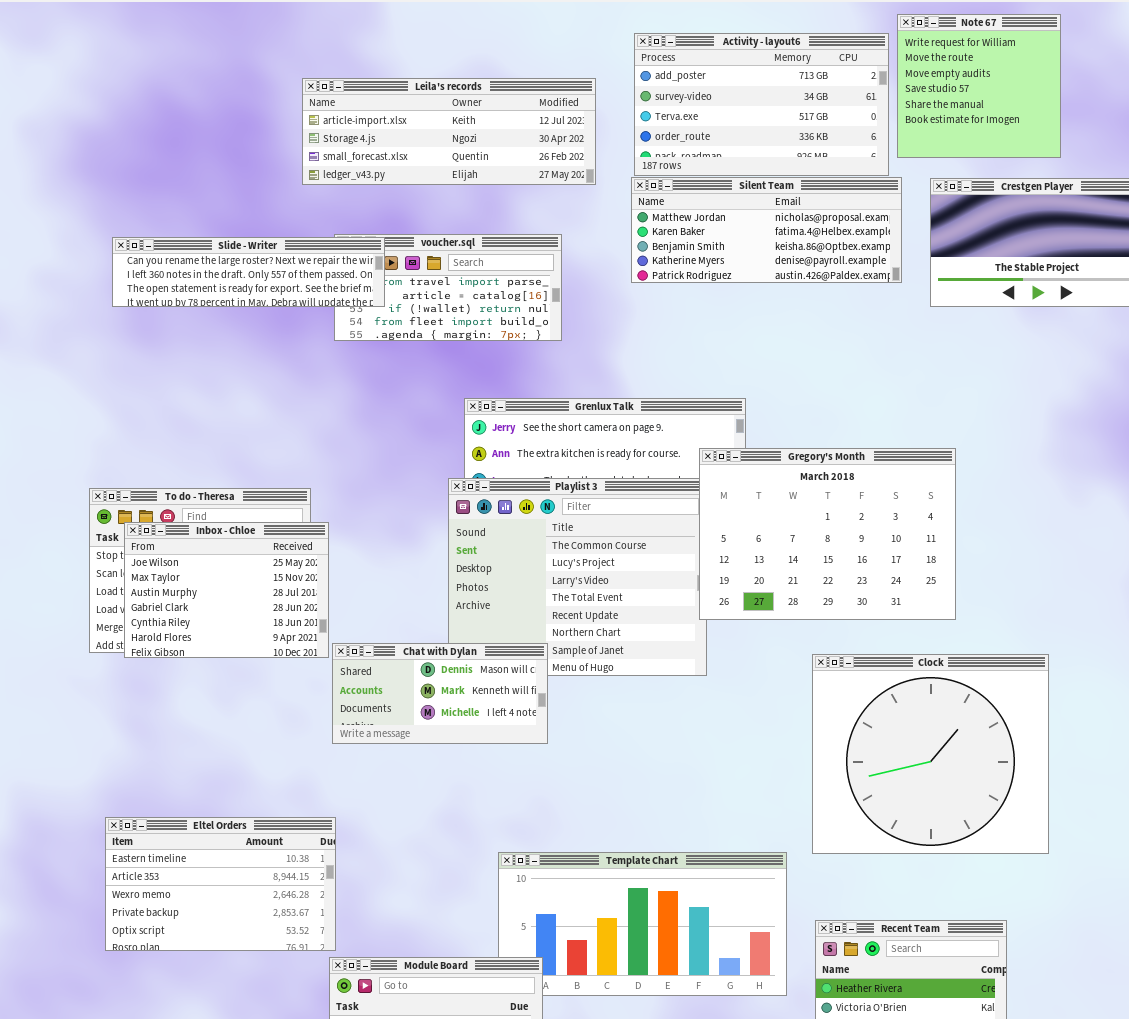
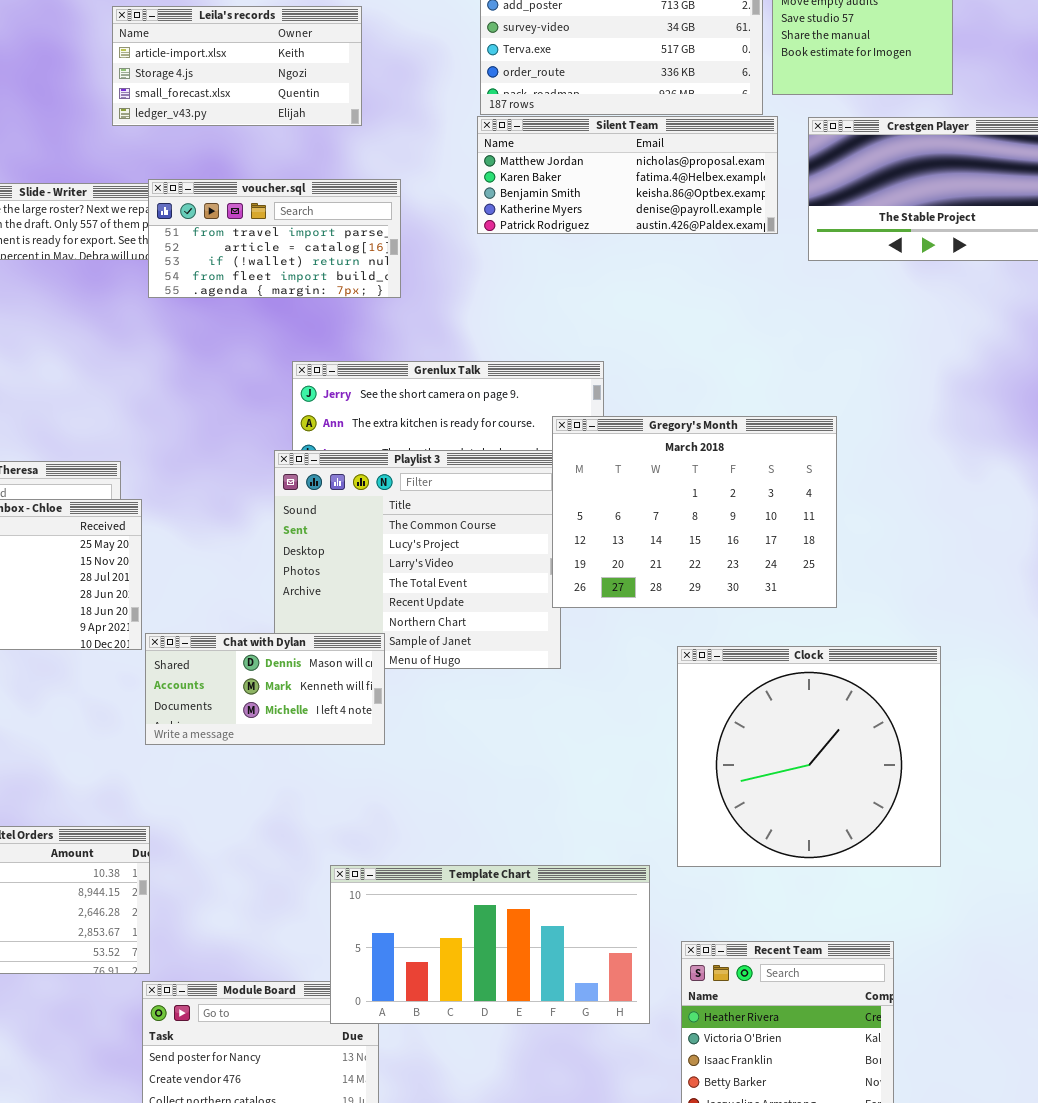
Leila's records: [302,78,596,185] -> [112,6,362,126], resized
voucher.sql: [334,234,562,341] -> [148,179,401,298], raised
Template Chart: [498,852,787,996] -> [330,865,650,1024], raised

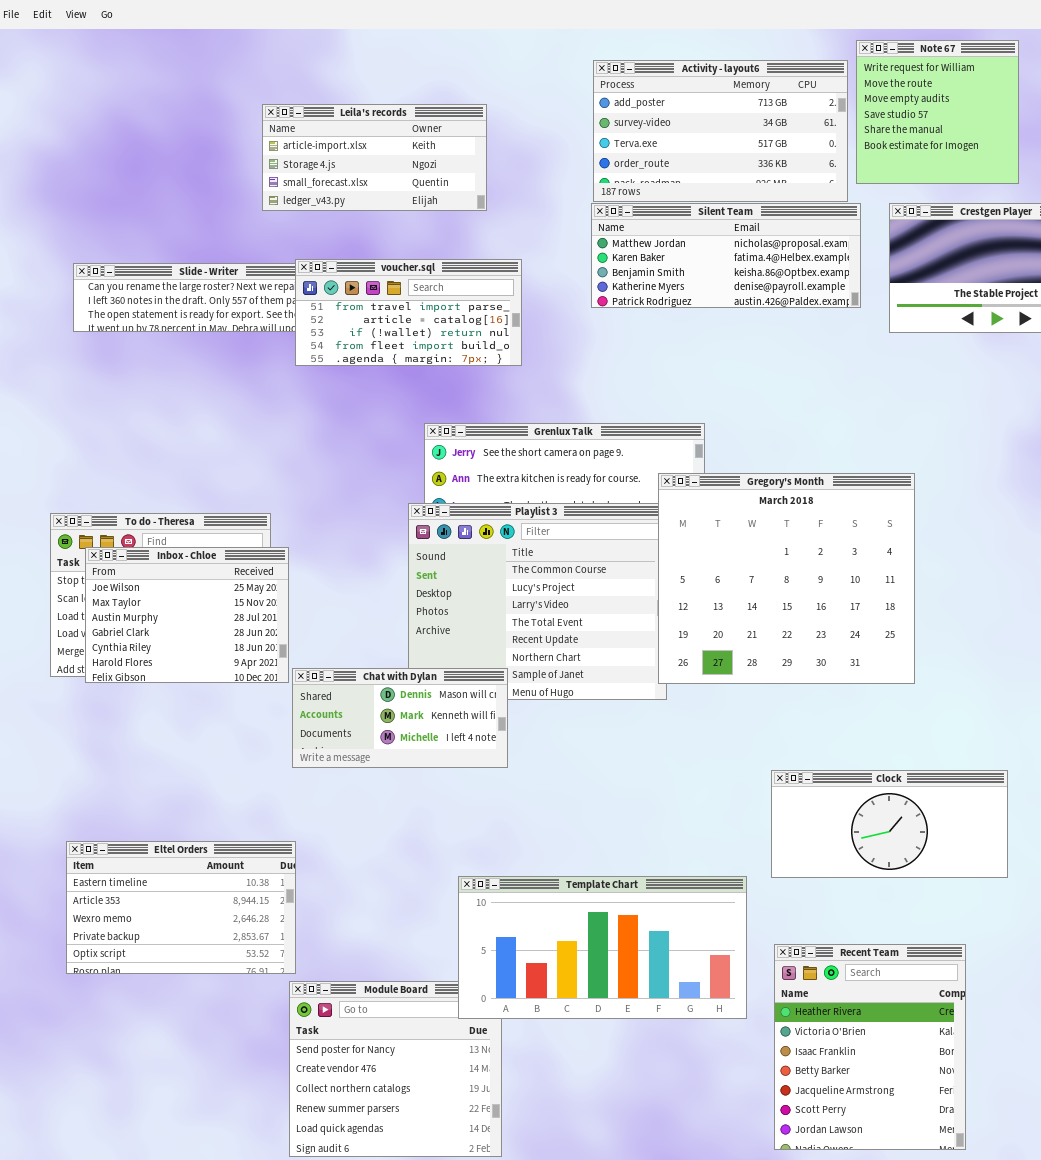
Gregory's Month: [552,416,837,608] -> [658,473,915,684], resized
Clock: [677,646,941,867] -> [771,770,1008,878], resized

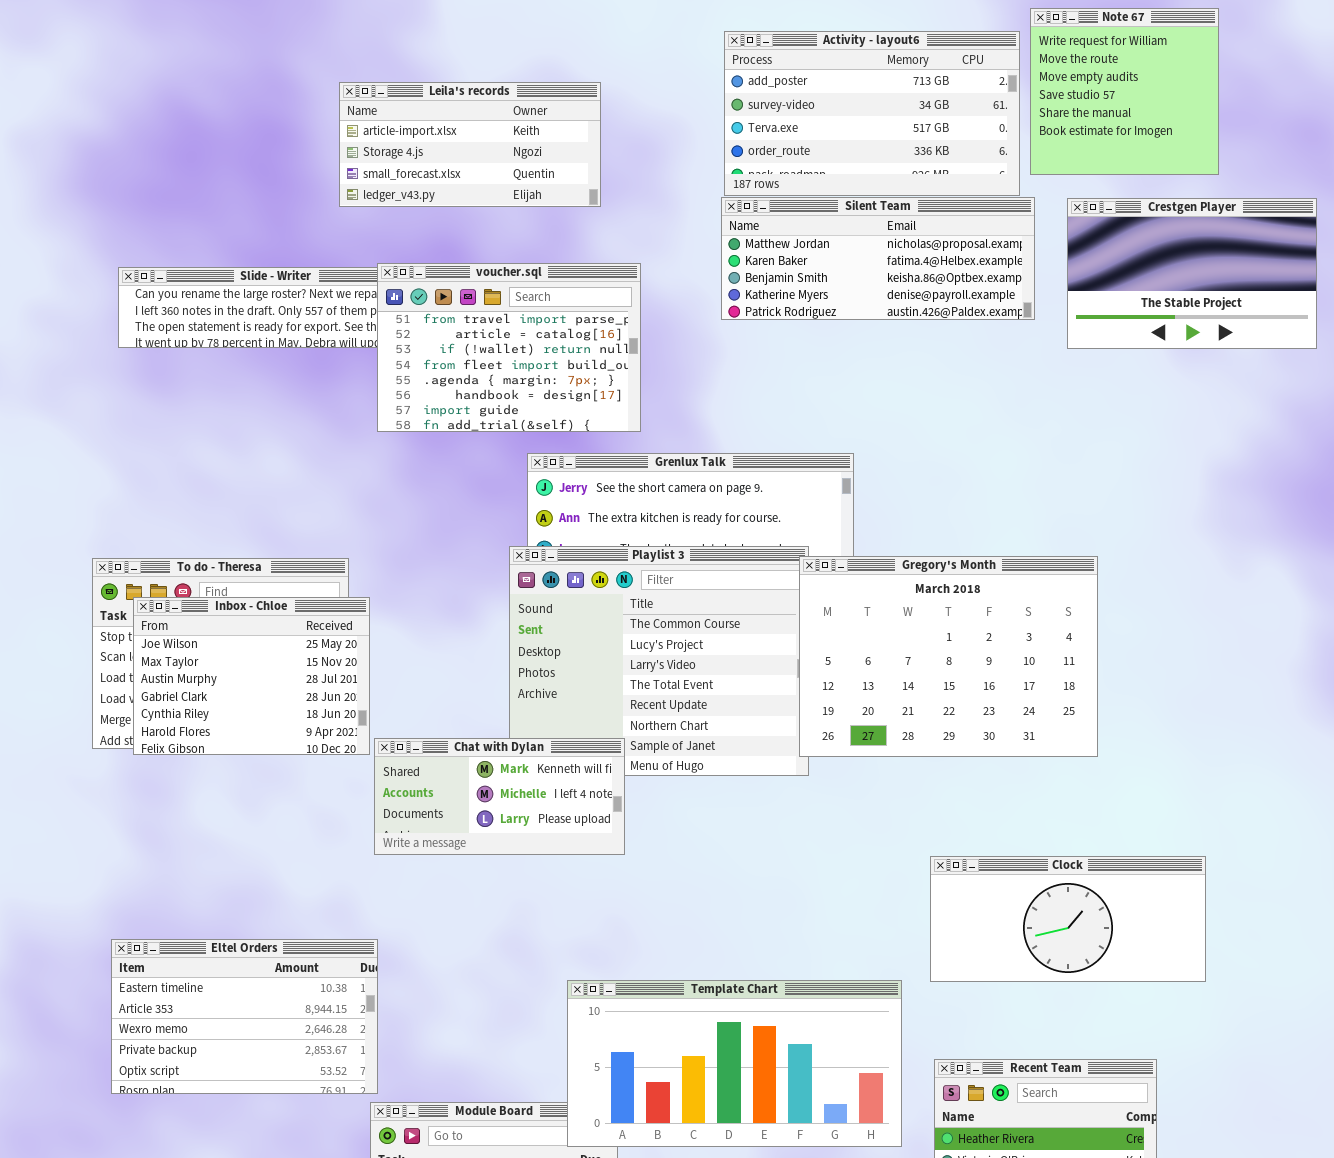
voucher.sql: [295,259,522,366] -> [377,263,641,432], resized
Gregory's Month: [658,473,915,684] -> [799,556,1098,757], resized
Chat with Dylan: [292,668,508,768] -> [374,738,625,855], scrolled down 1 row

